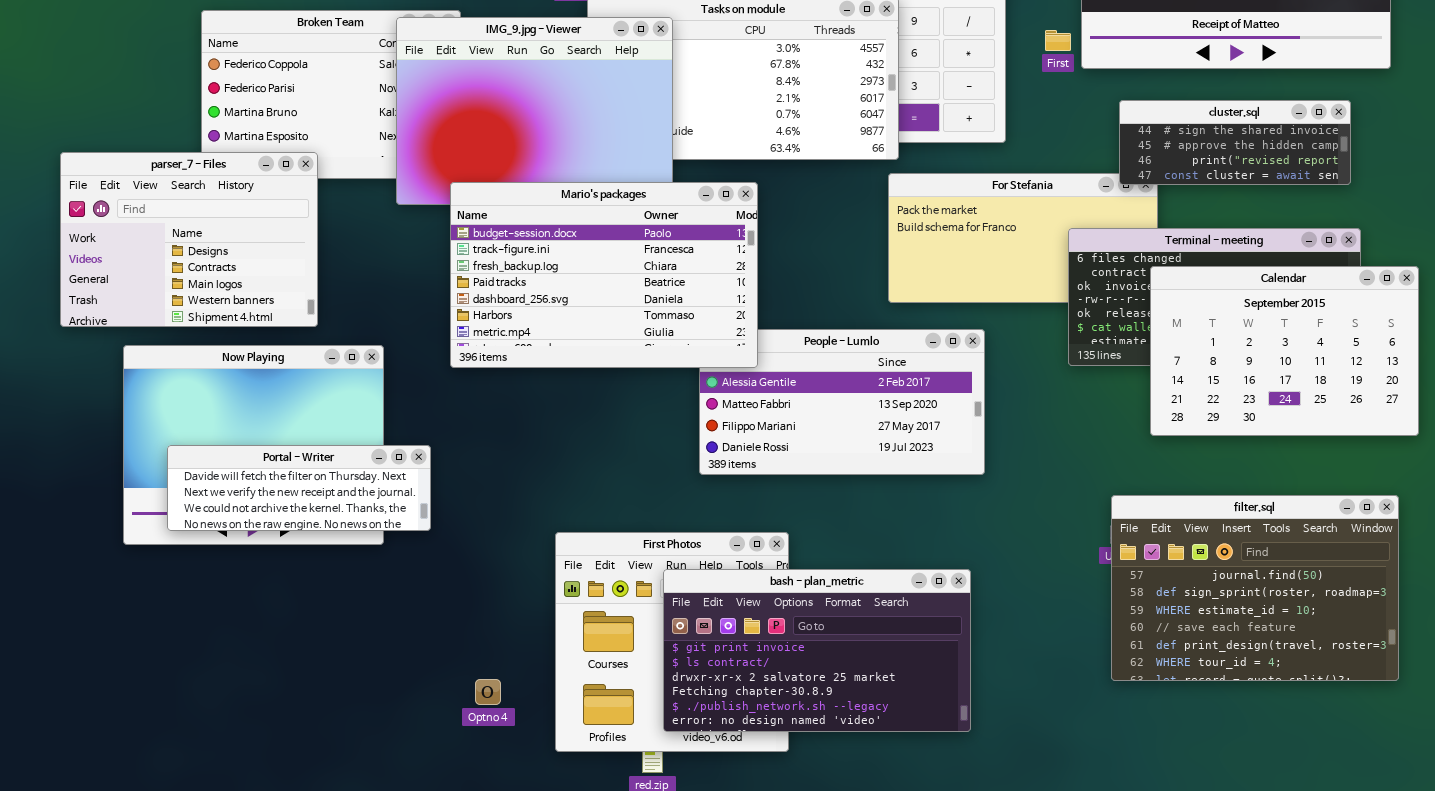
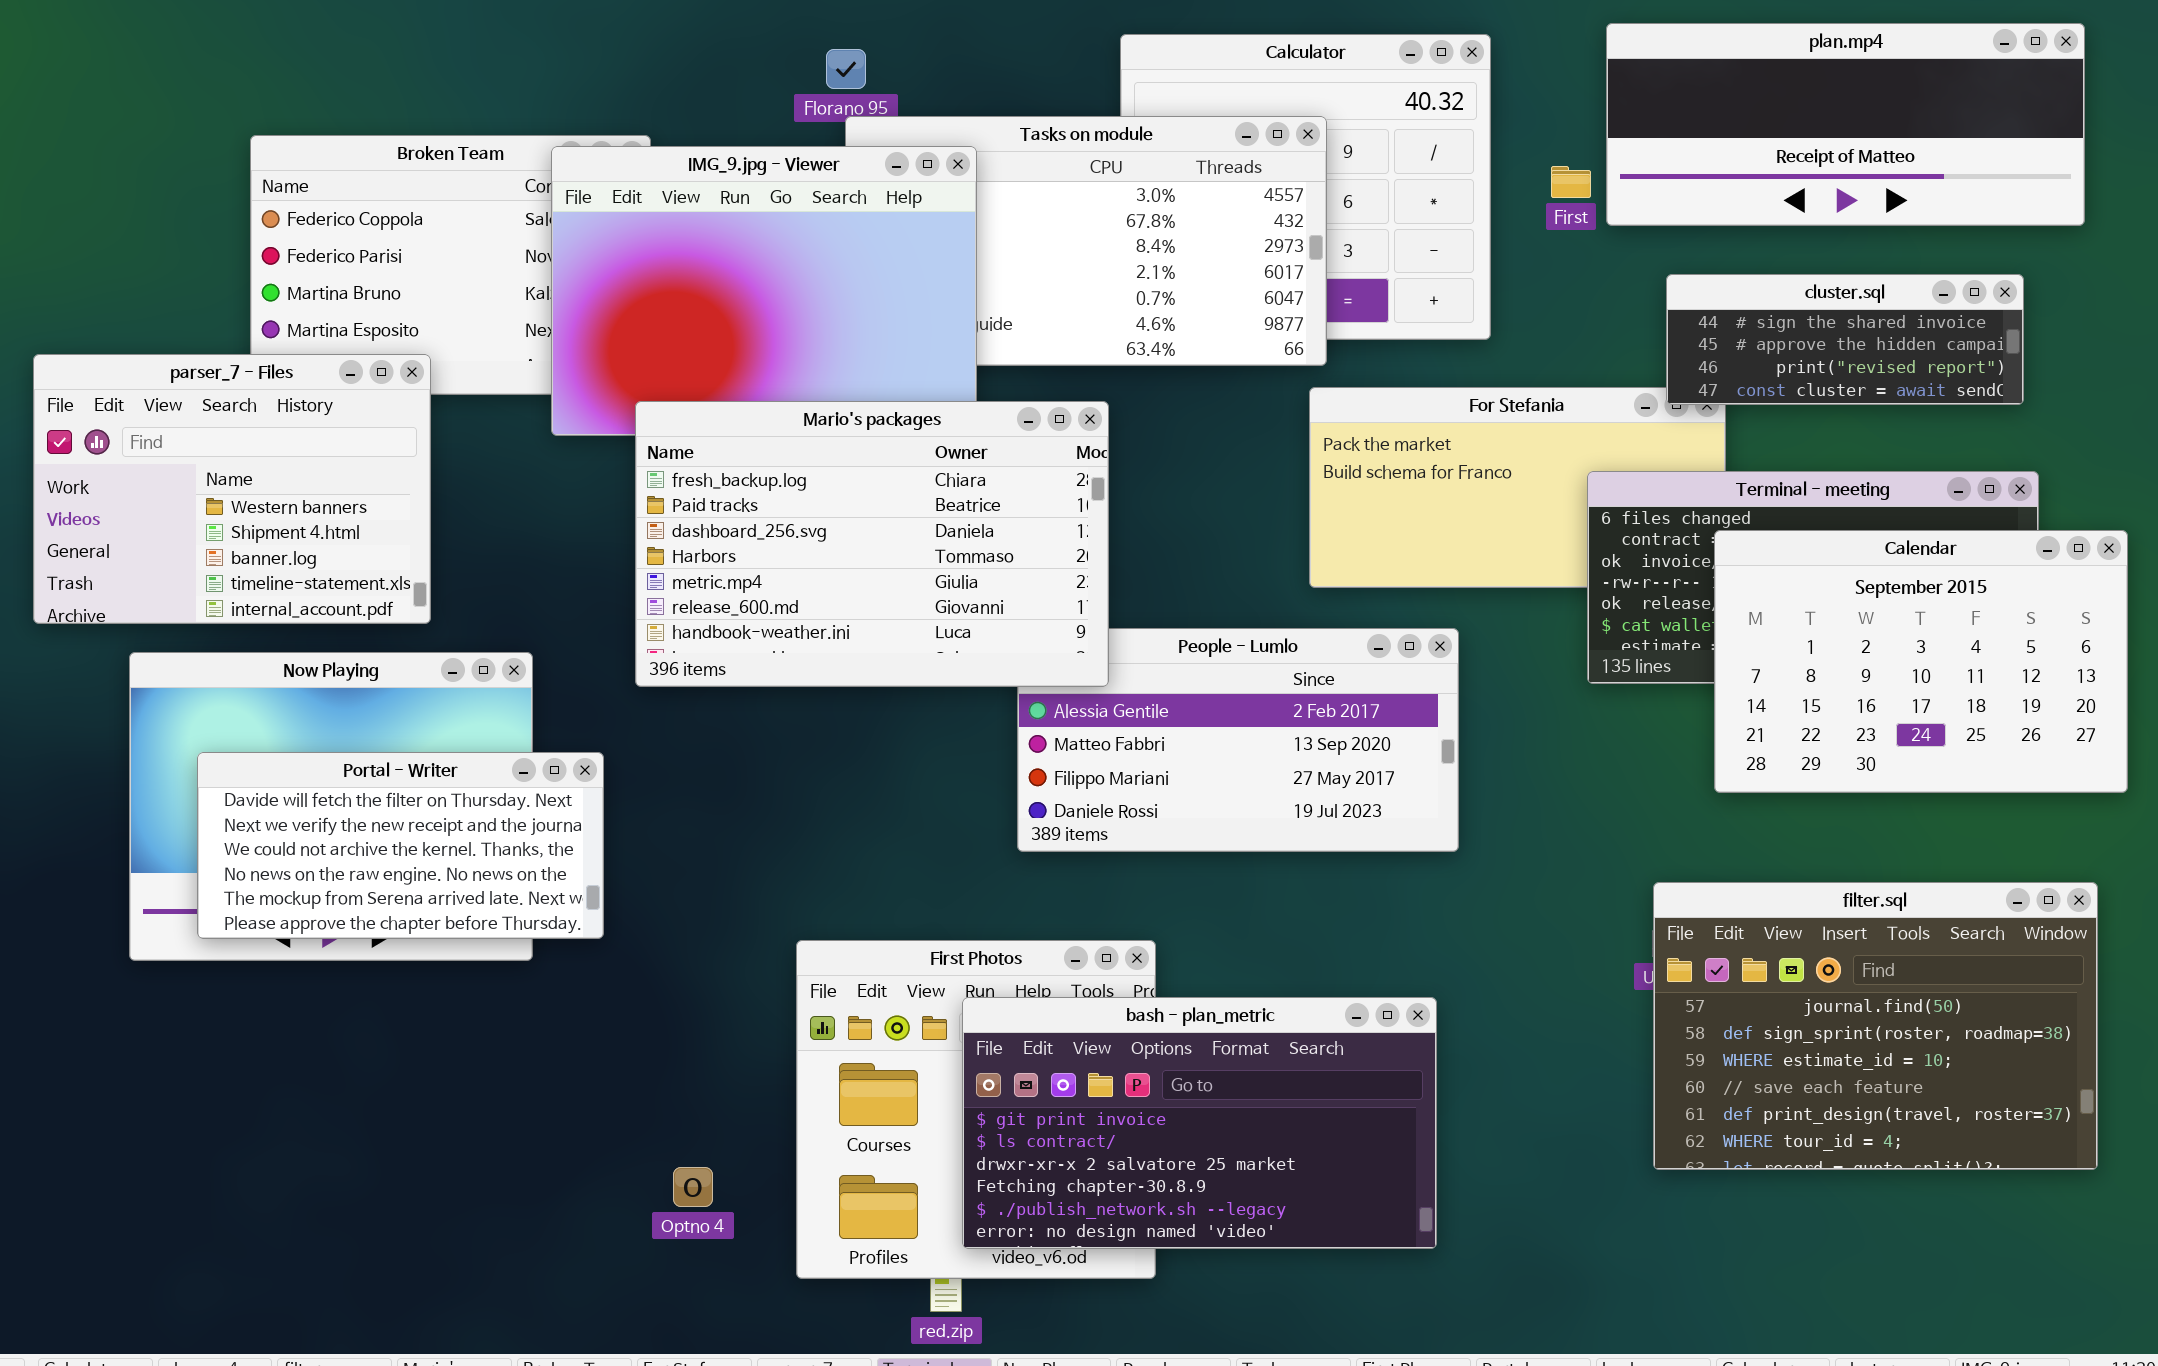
parser_7 - Files: [60,152,318,327] -> [33,354,431,624], scrolled down 3 rows
Mario's packages: [450,182,758,368] -> [635,401,1109,687], scrolled down 2 rows
Portal - Writer: [167,445,431,531] -> [197,752,604,939], resized

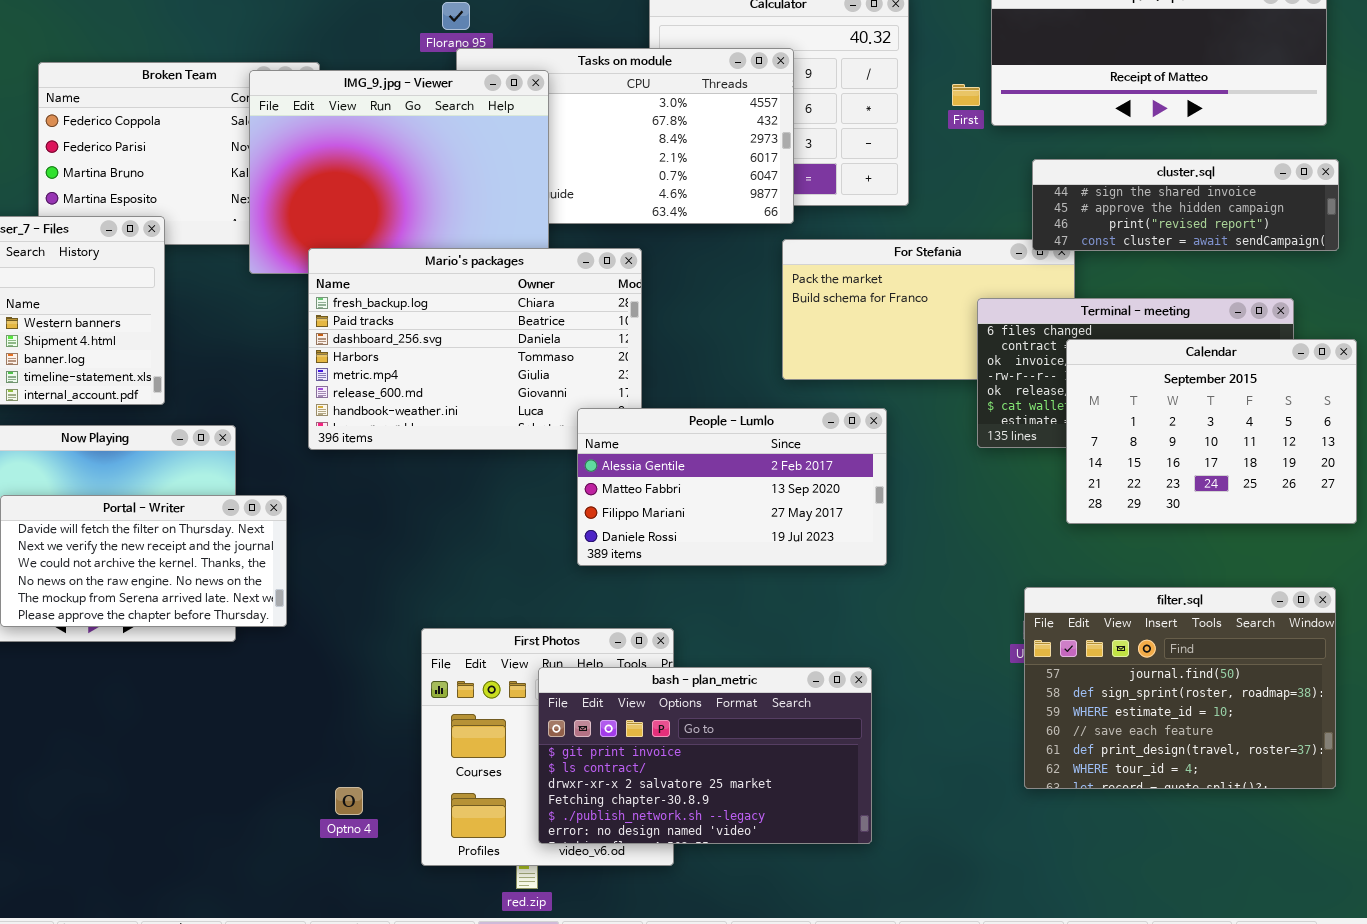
cluster.sql: [1666,274,2024,405] -> [1032,159,1339,251], resized
People - Lumlo: [1017,628,1459,852] -> [577,408,887,566], raised

